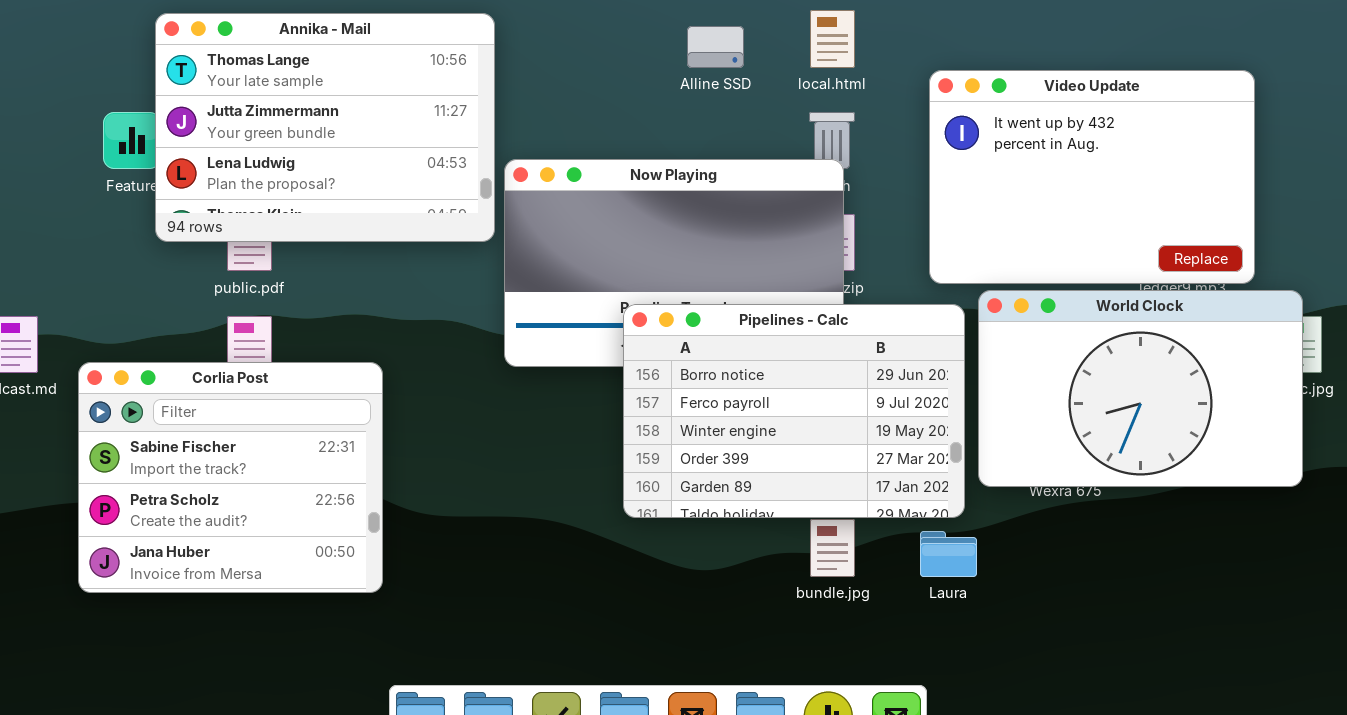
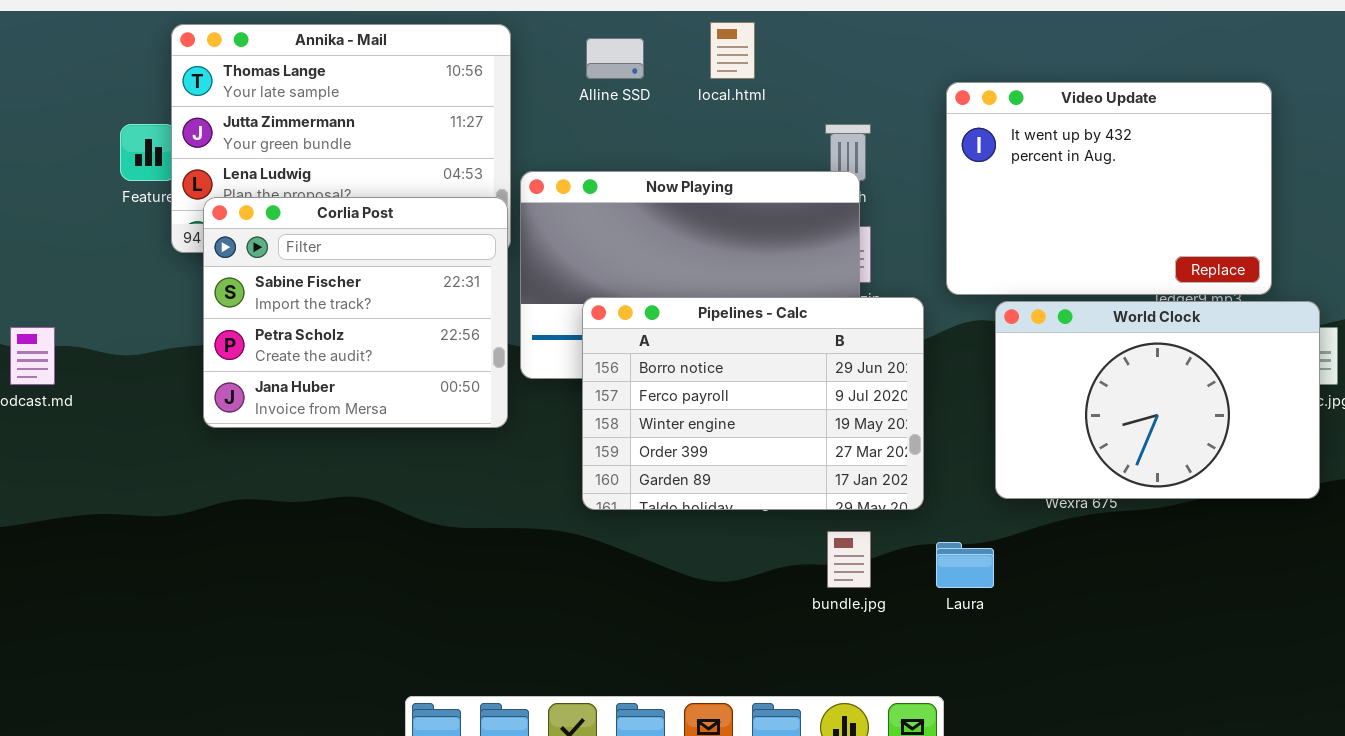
local.html: [810,10,855,68] -> [710,22,755,79], moved
Alline SSD: [687,26,744,68] -> [586,38,644,79], moved
Pipelines - Calc: [623,304,965,518] -> [582,297,924,510], moved
Corlia Post: [78,362,383,593] -> [203,197,508,428], moved

